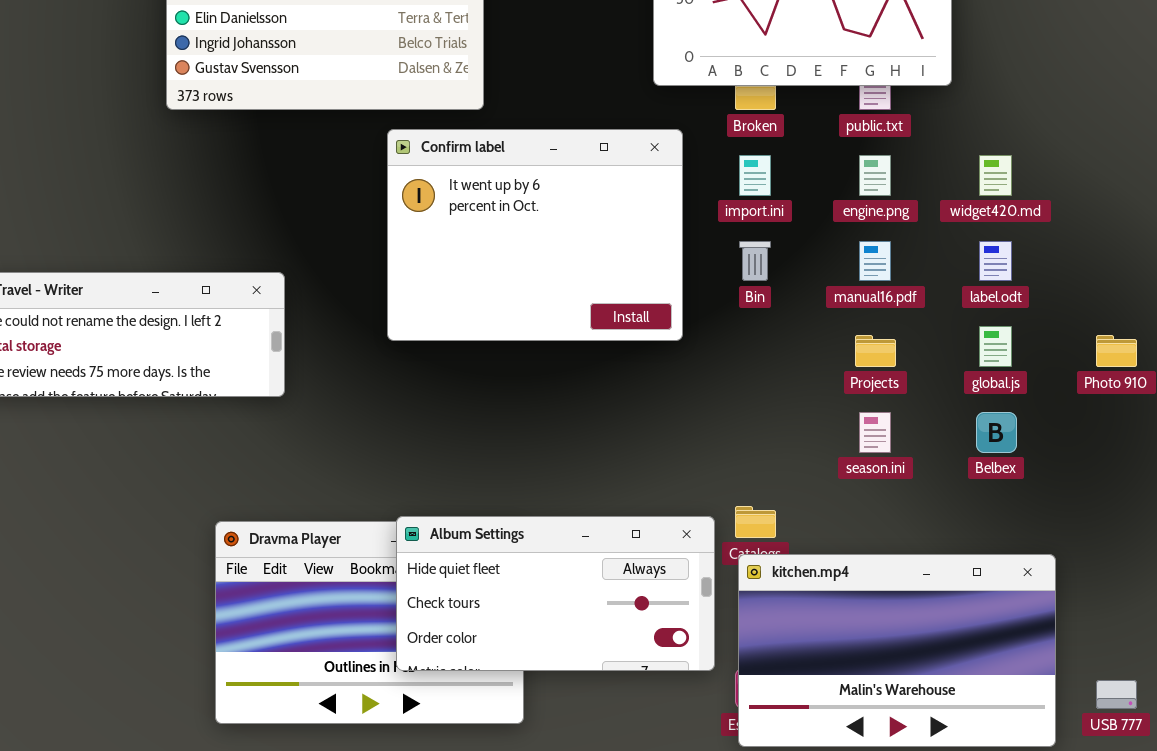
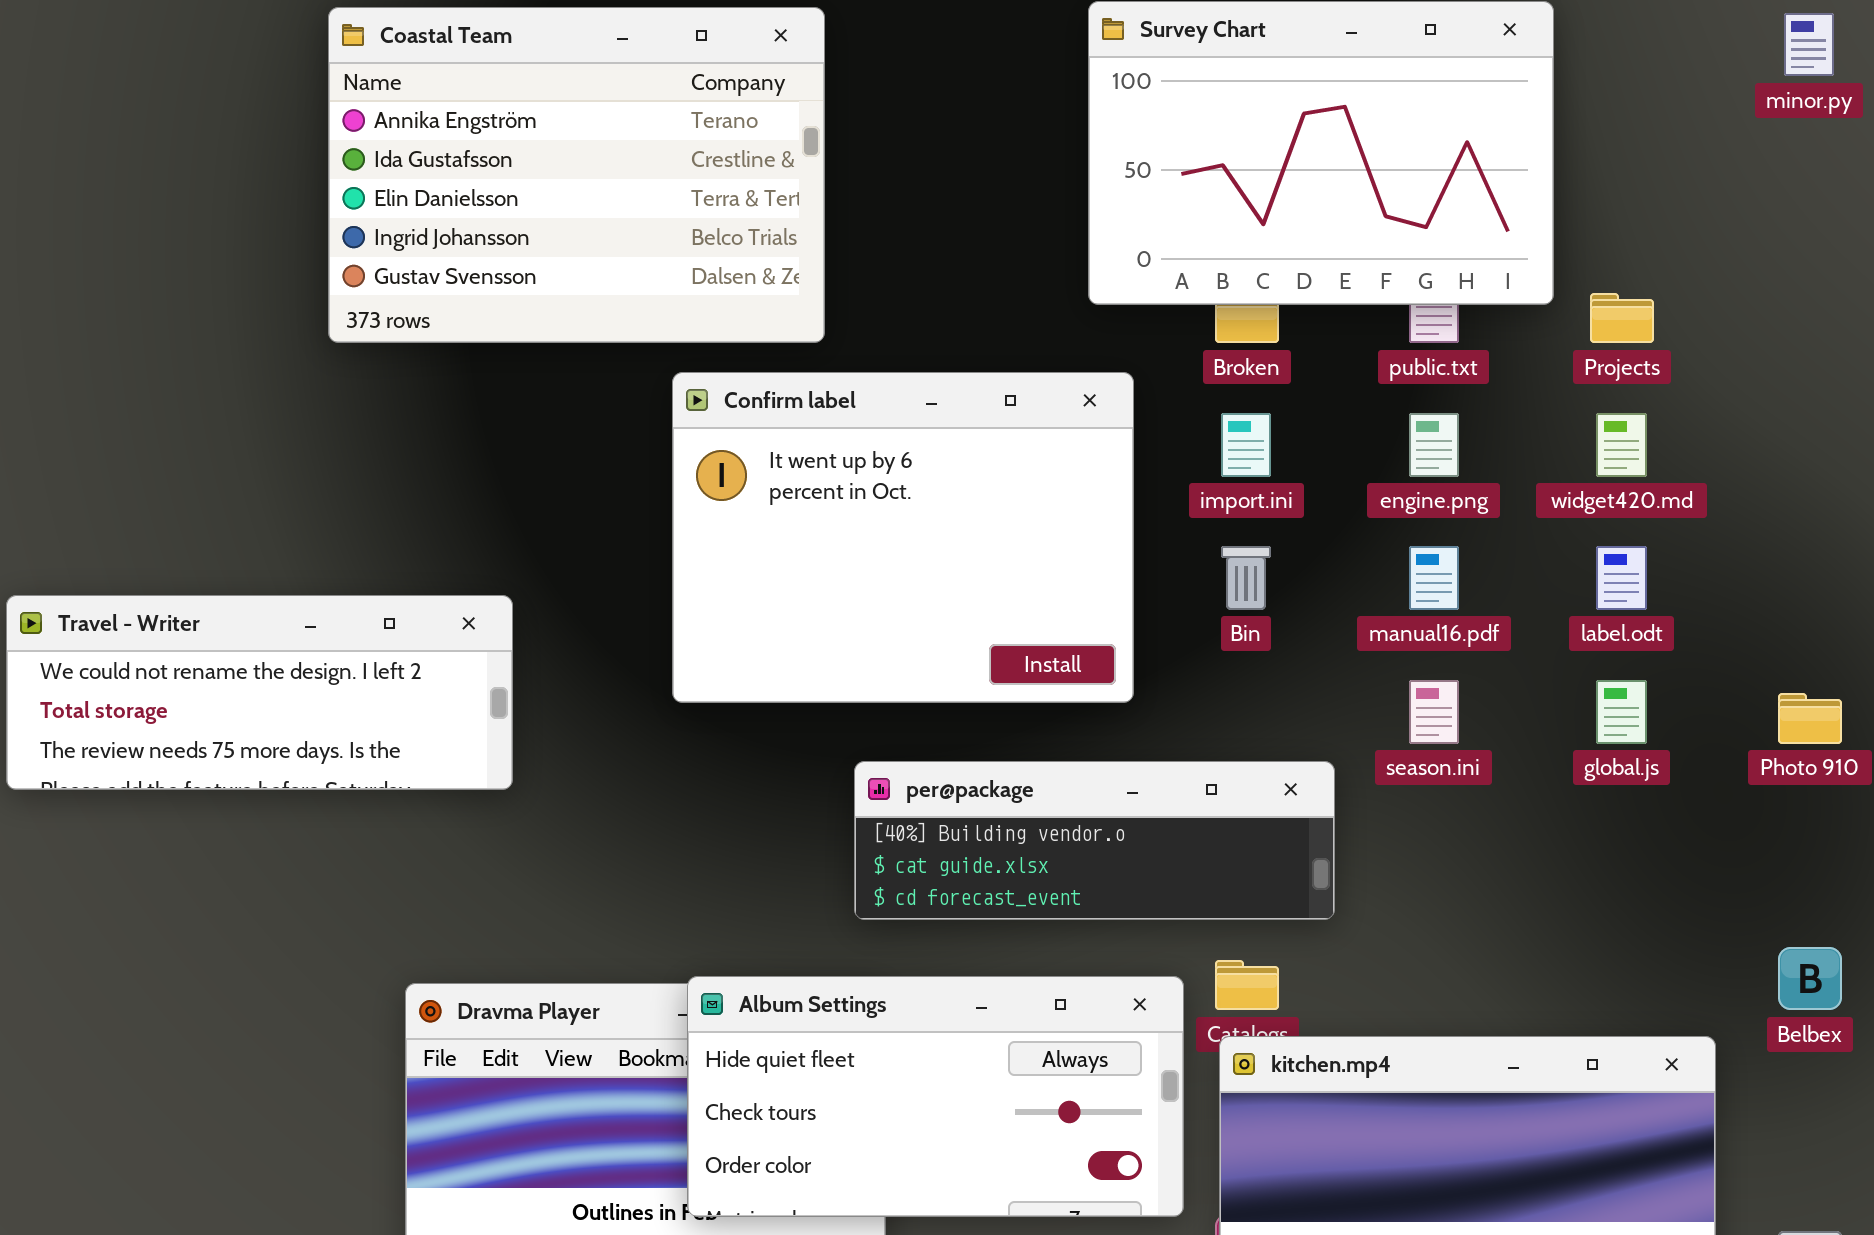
Projects: [855,335,896,367] -> [1590,293,1654,343], moved
per@package: none -> [854,761,1335,920], opened
season.ini: [859,412,891,453] -> [1409,680,1459,744], moved
Belbex: [976,412,1017,453] -> [1778,947,1842,1010], moved

